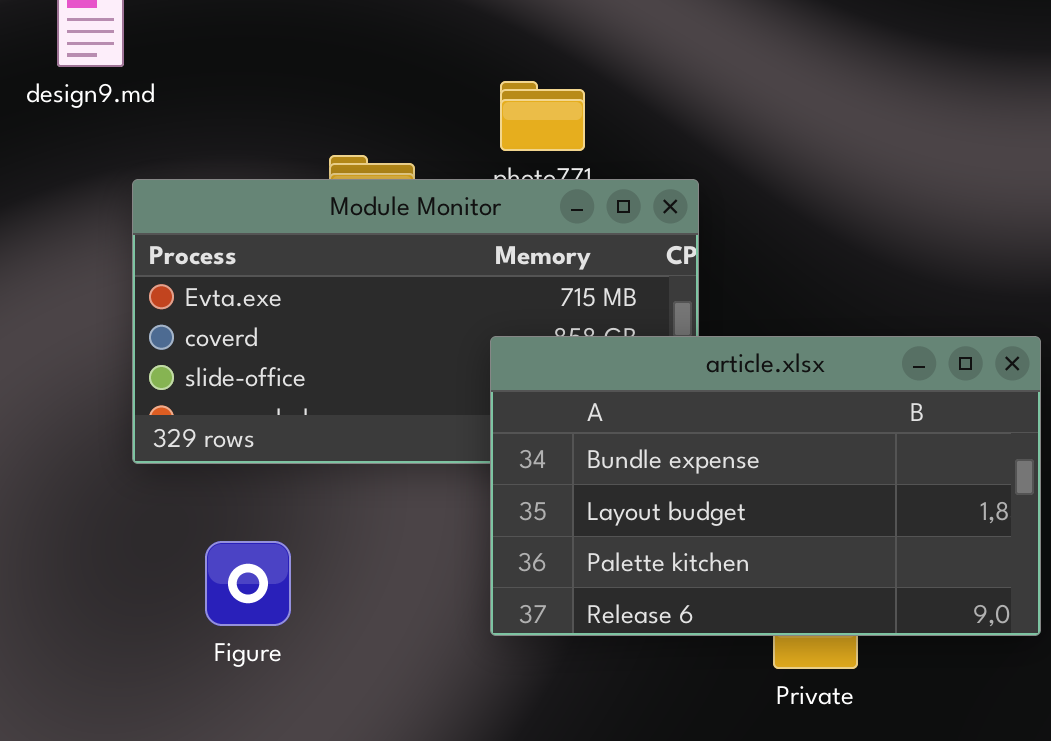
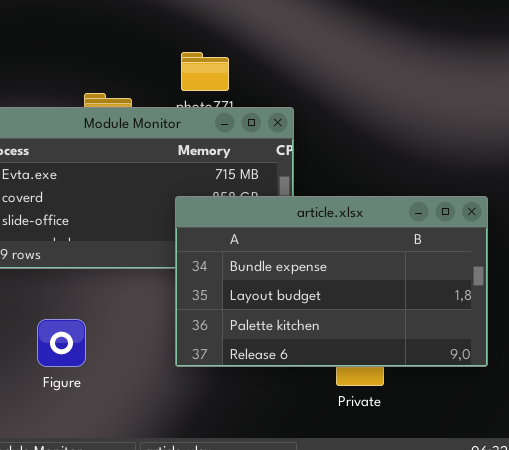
Figure: [205,541,291,626] -> [37,319,86,367], moved

